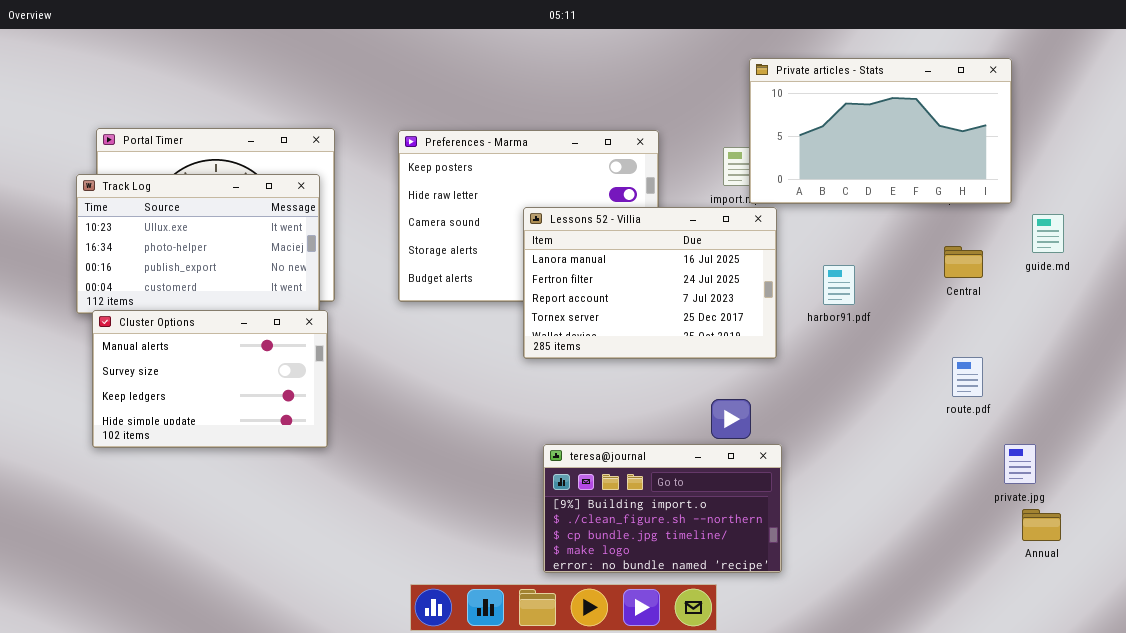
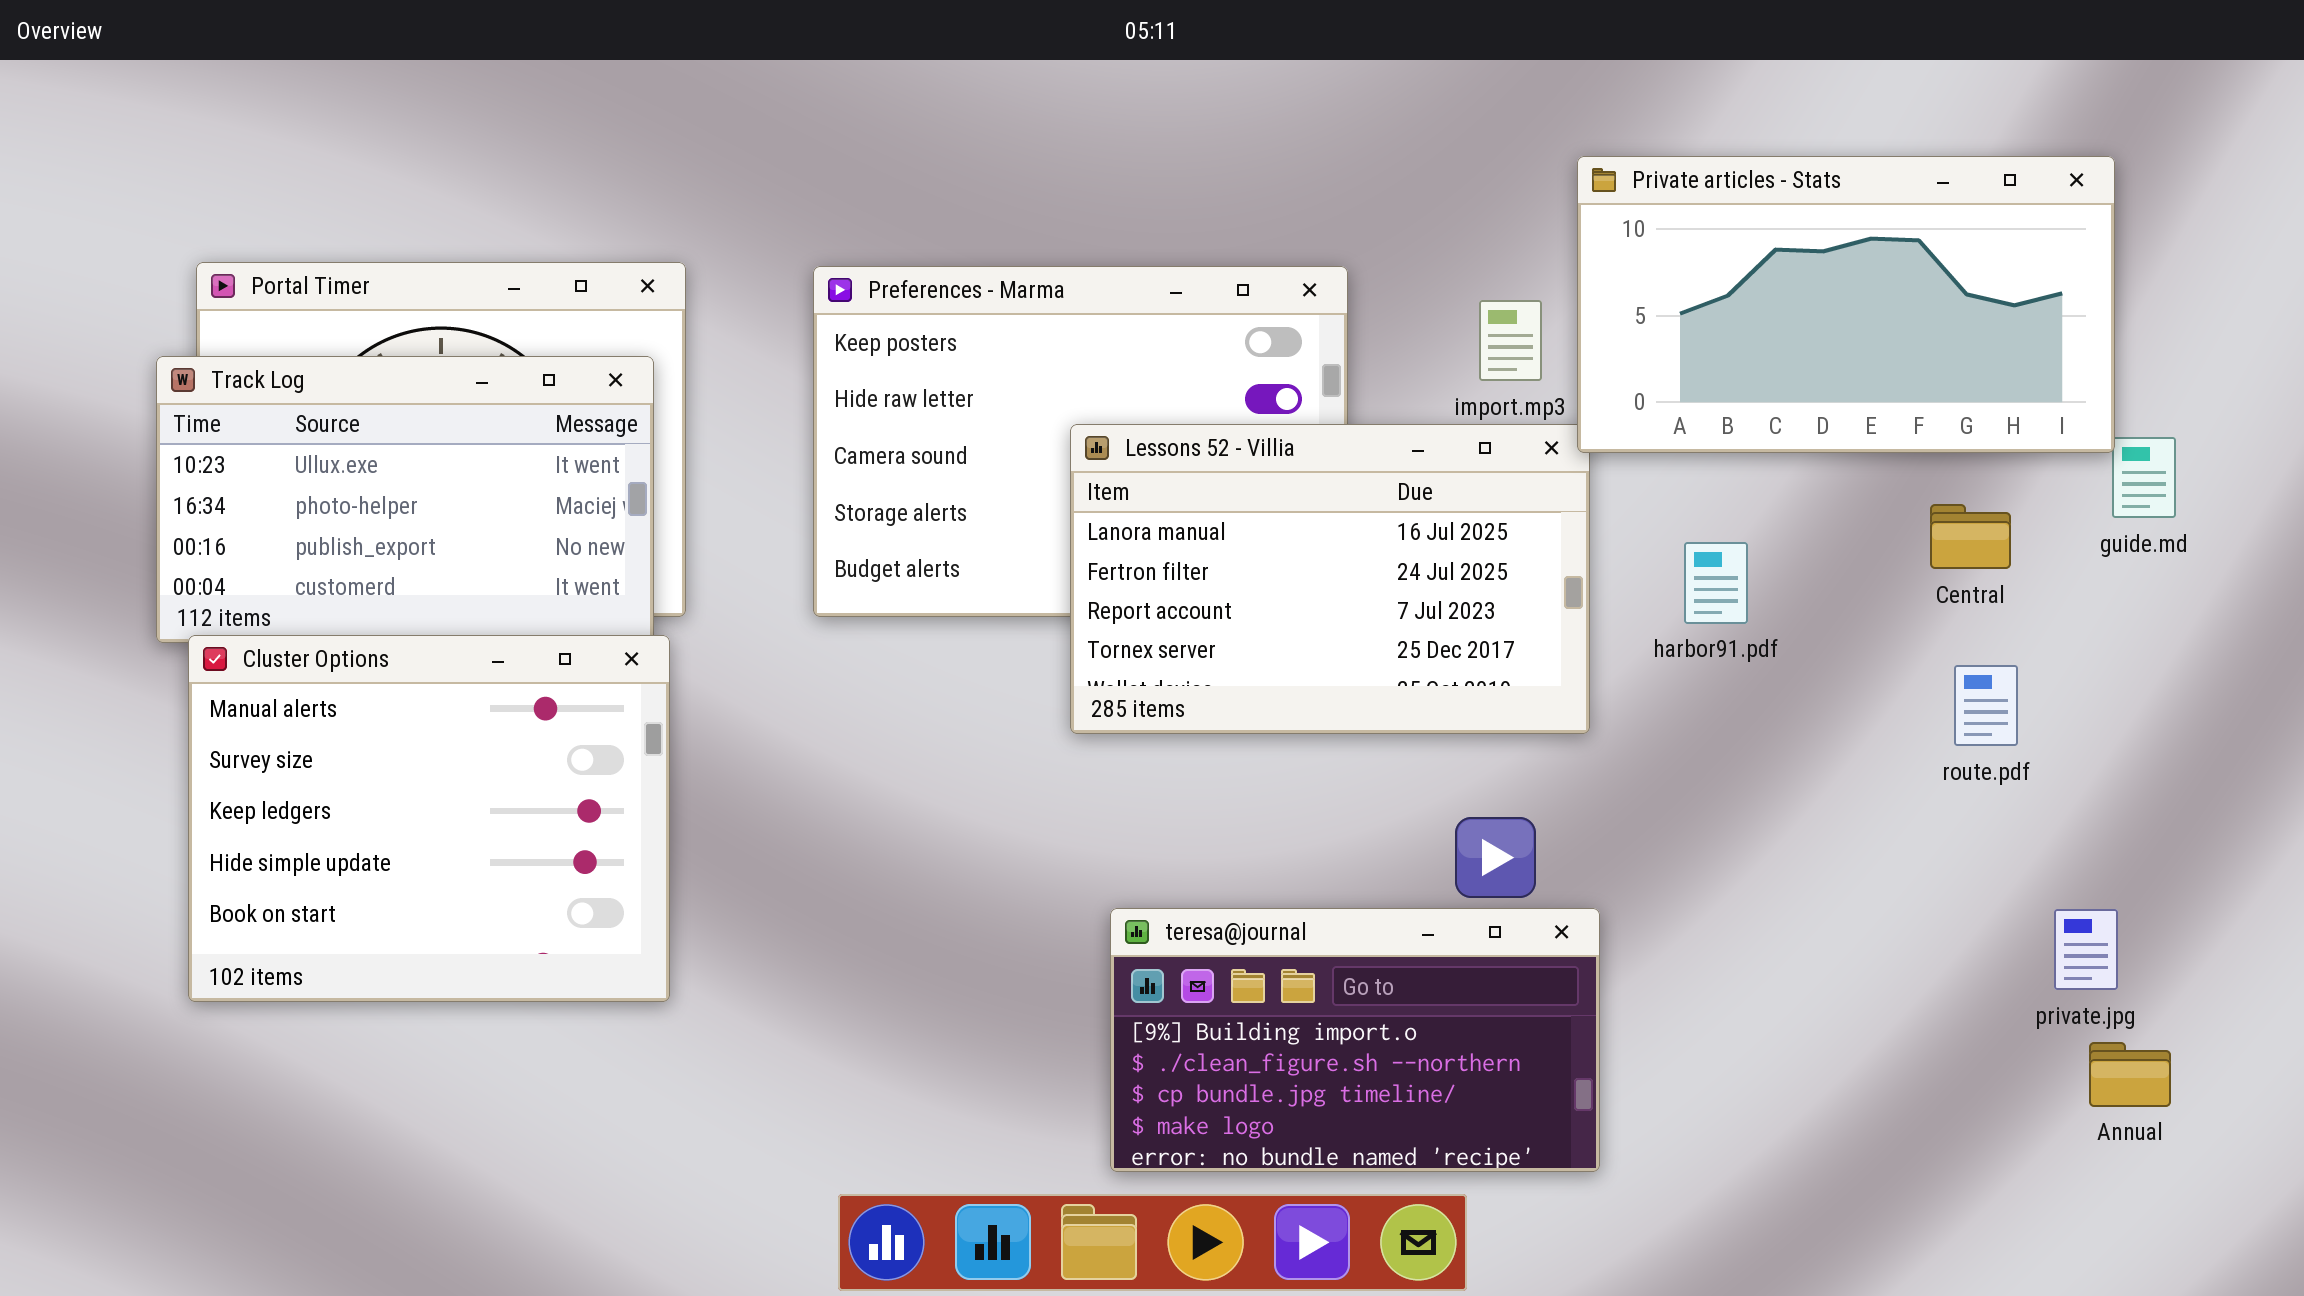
Private articles - Stats: [749,58,1012,204] -> [1577,156,2115,453], moved
Cluster Options: [92,310,328,448] -> [188,635,670,1002], resized
route.pdf: [952,357,983,397] -> [1954,665,2018,746], moved

